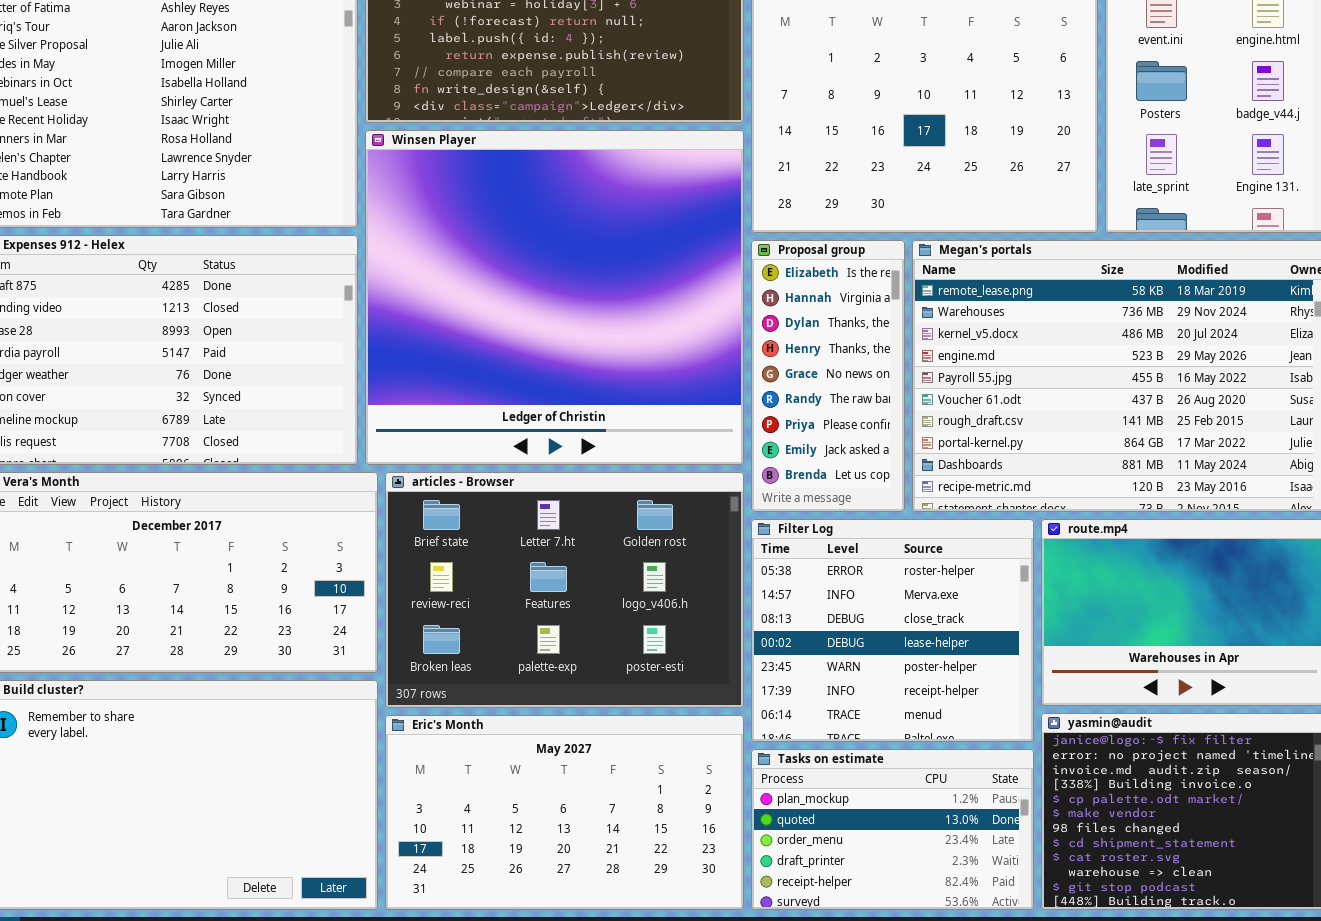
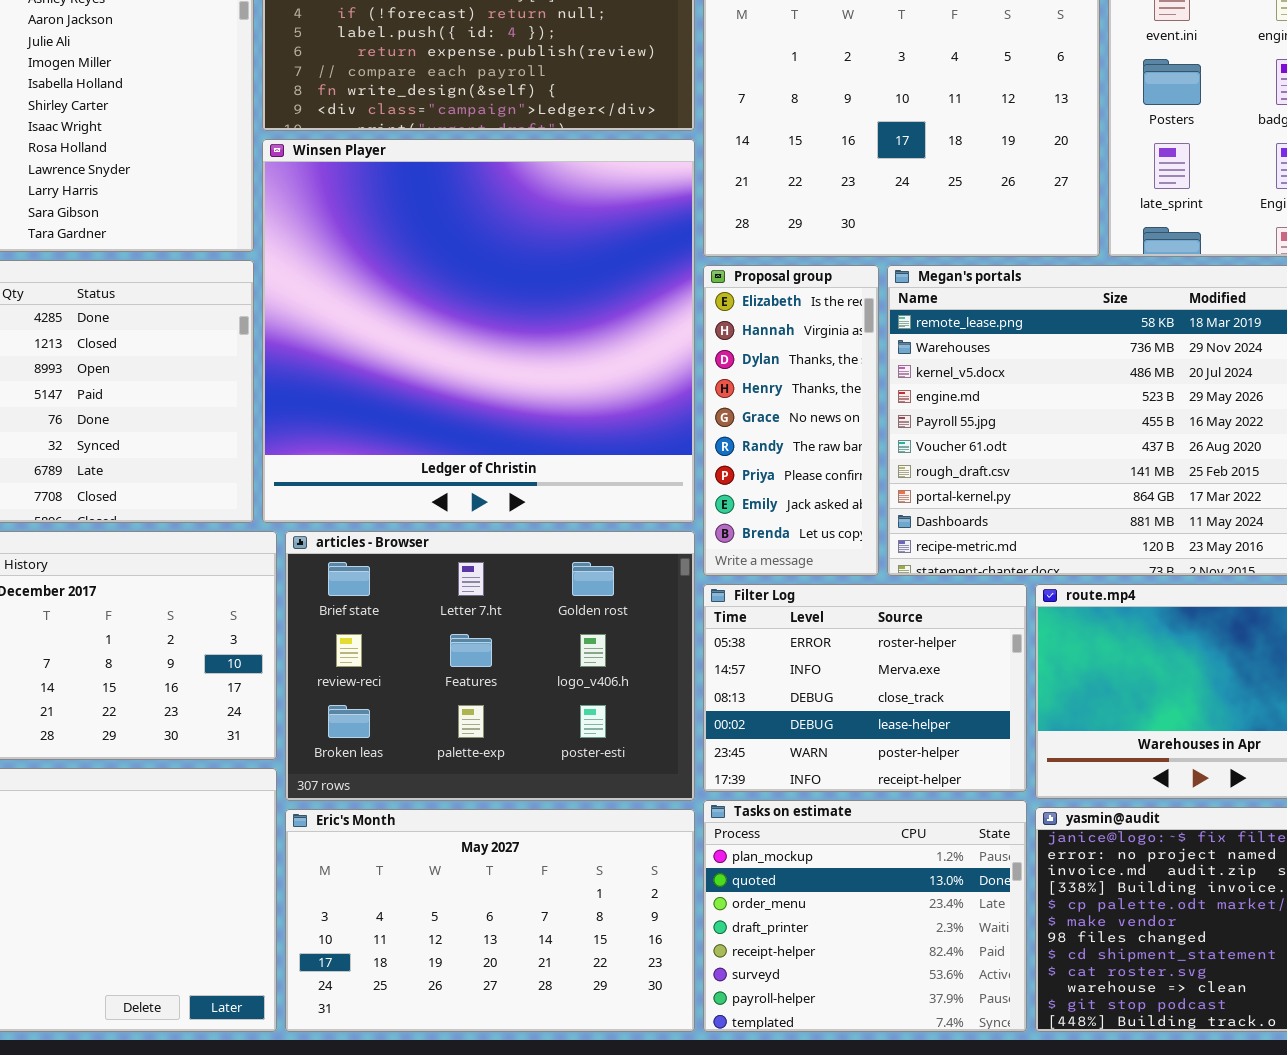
Filter Log: [751,519,1034,742] -> [703,584,1027,792], resized
Tasks on estimate: [751,749,1034,910] -> [703,800,1027,1032], resized

